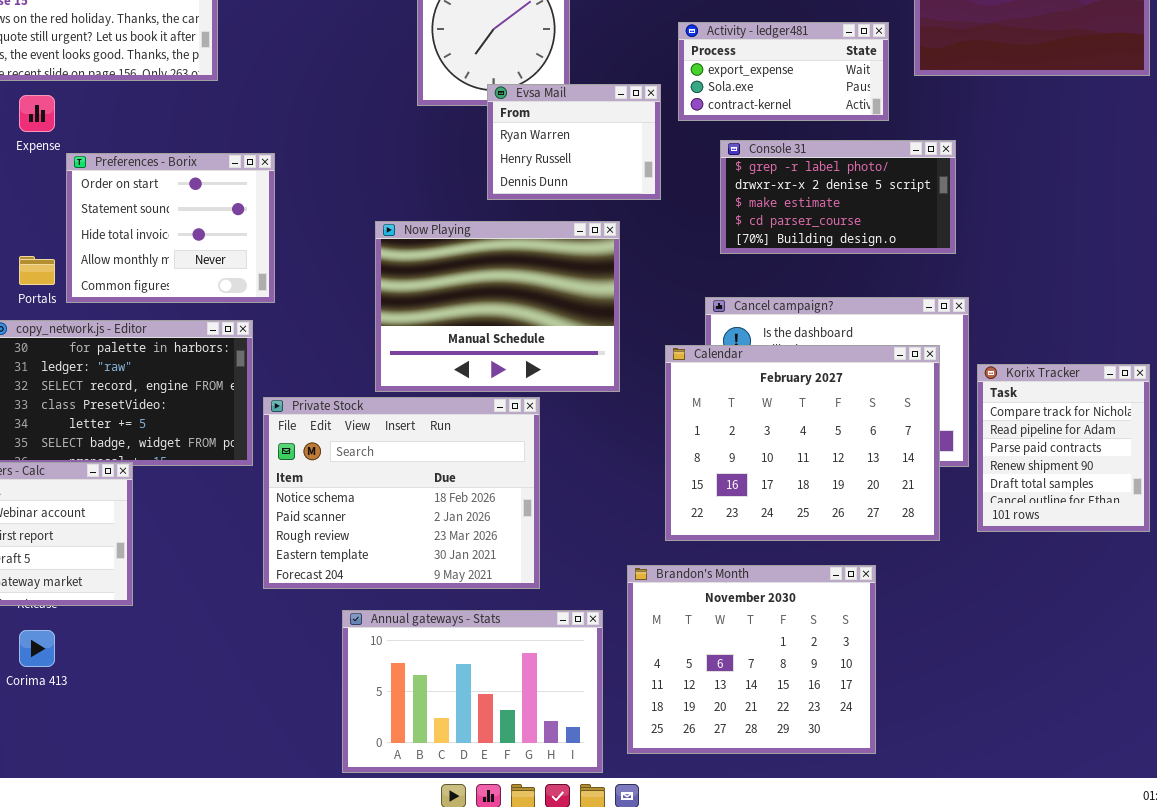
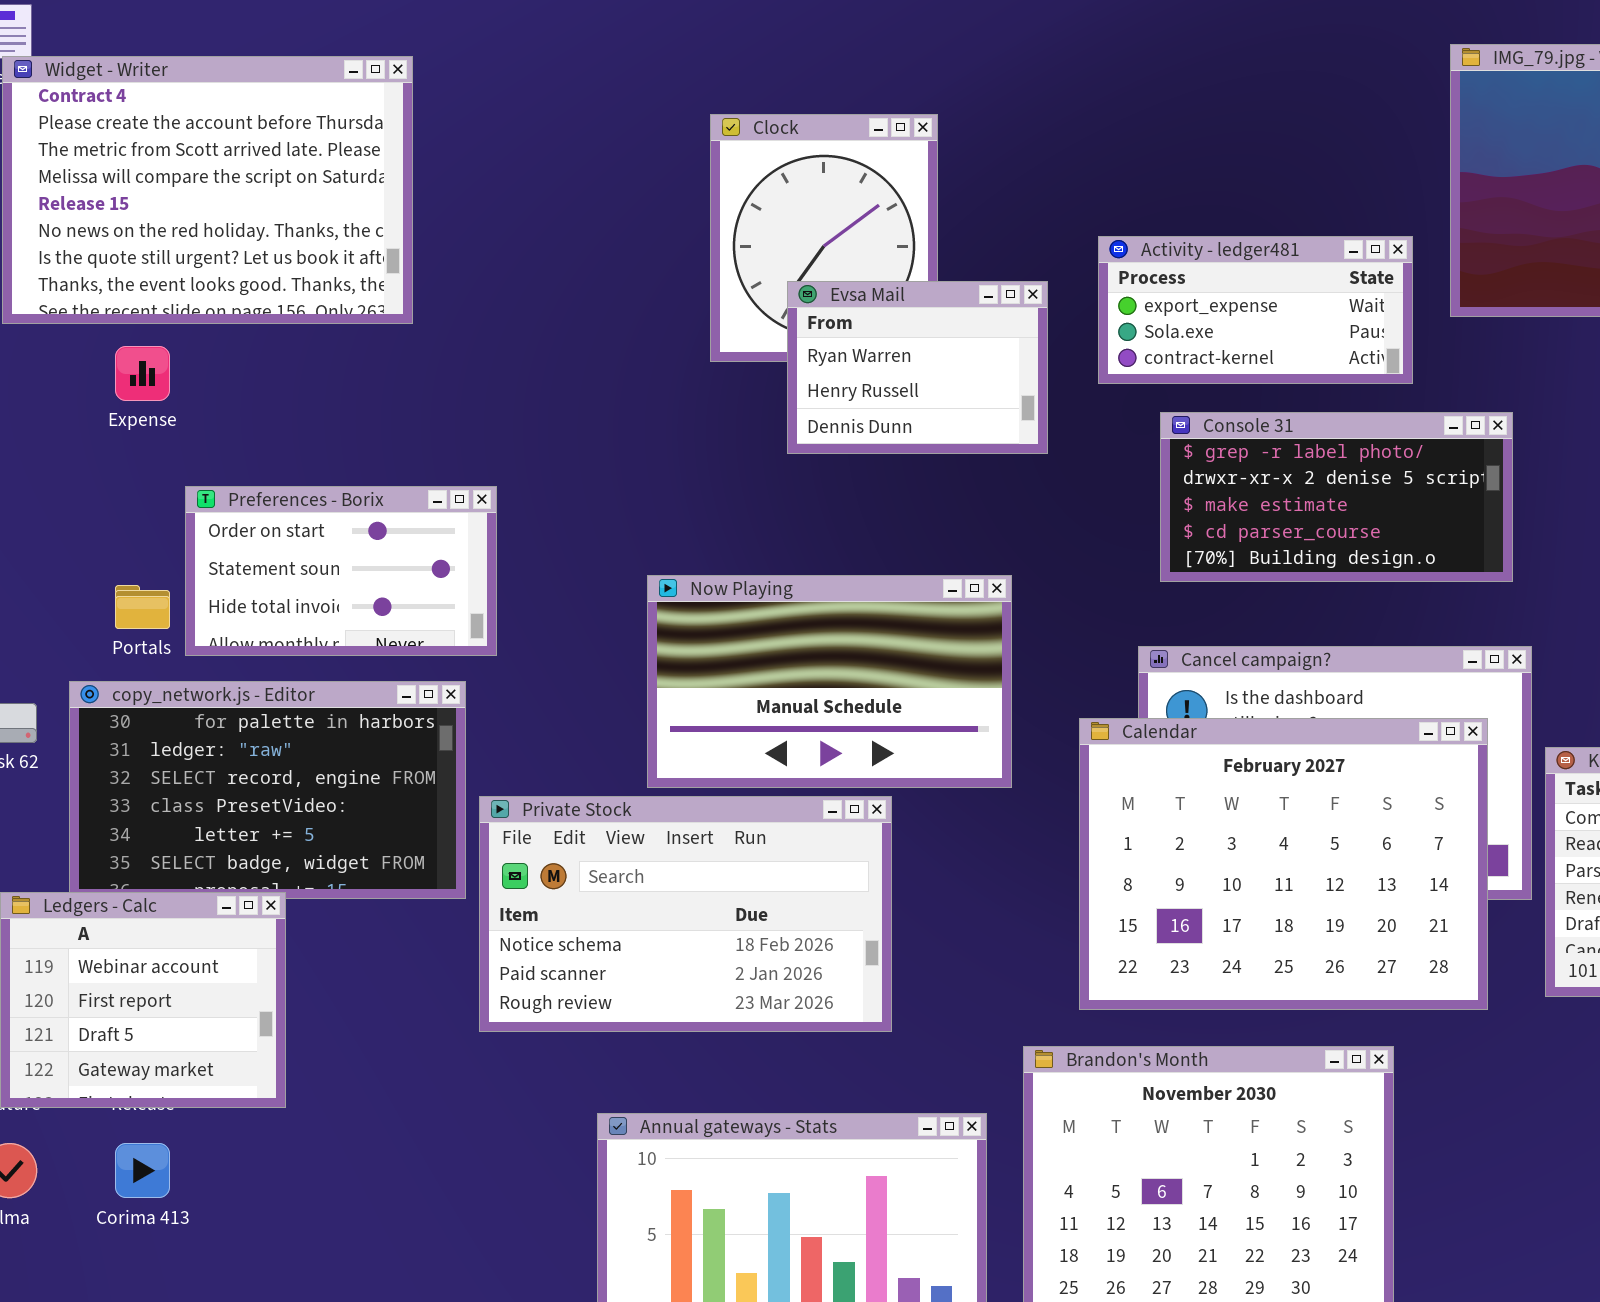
Evsa Mail: [487,84,661,200] -> [787,281,1048,454], moved
Preferences - Borix: [66,153,275,303] -> [185,486,497,656], resized
Now Playing: [375,221,620,392] -> [647,575,1012,788], resized
Private Stock: [263,397,540,589] -> [479,796,892,1032], resized

